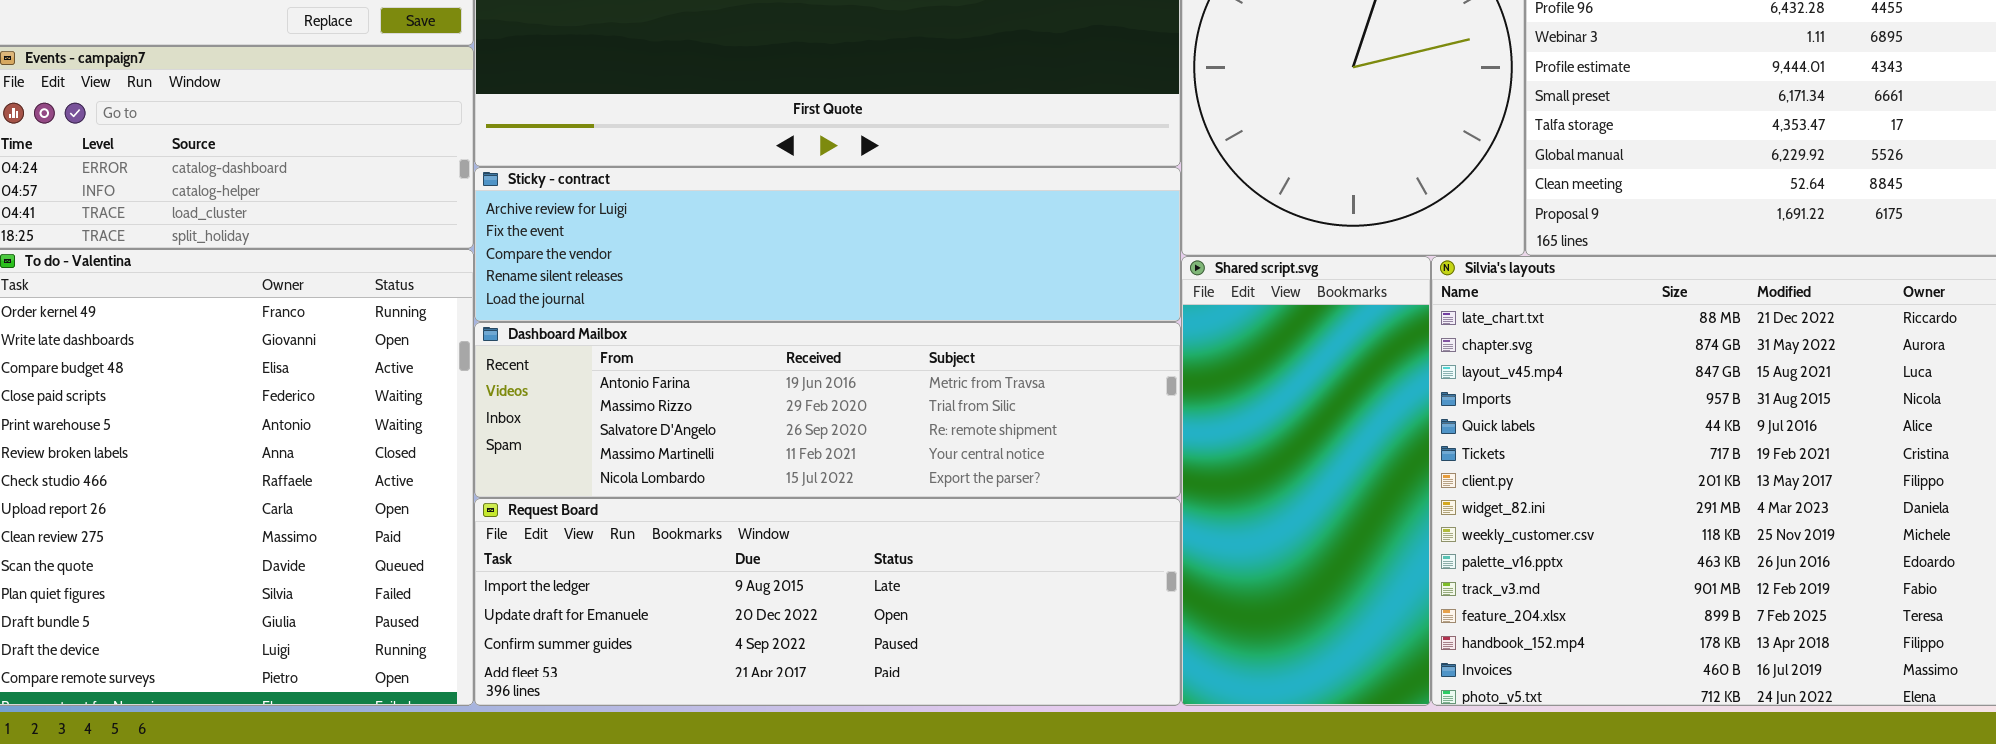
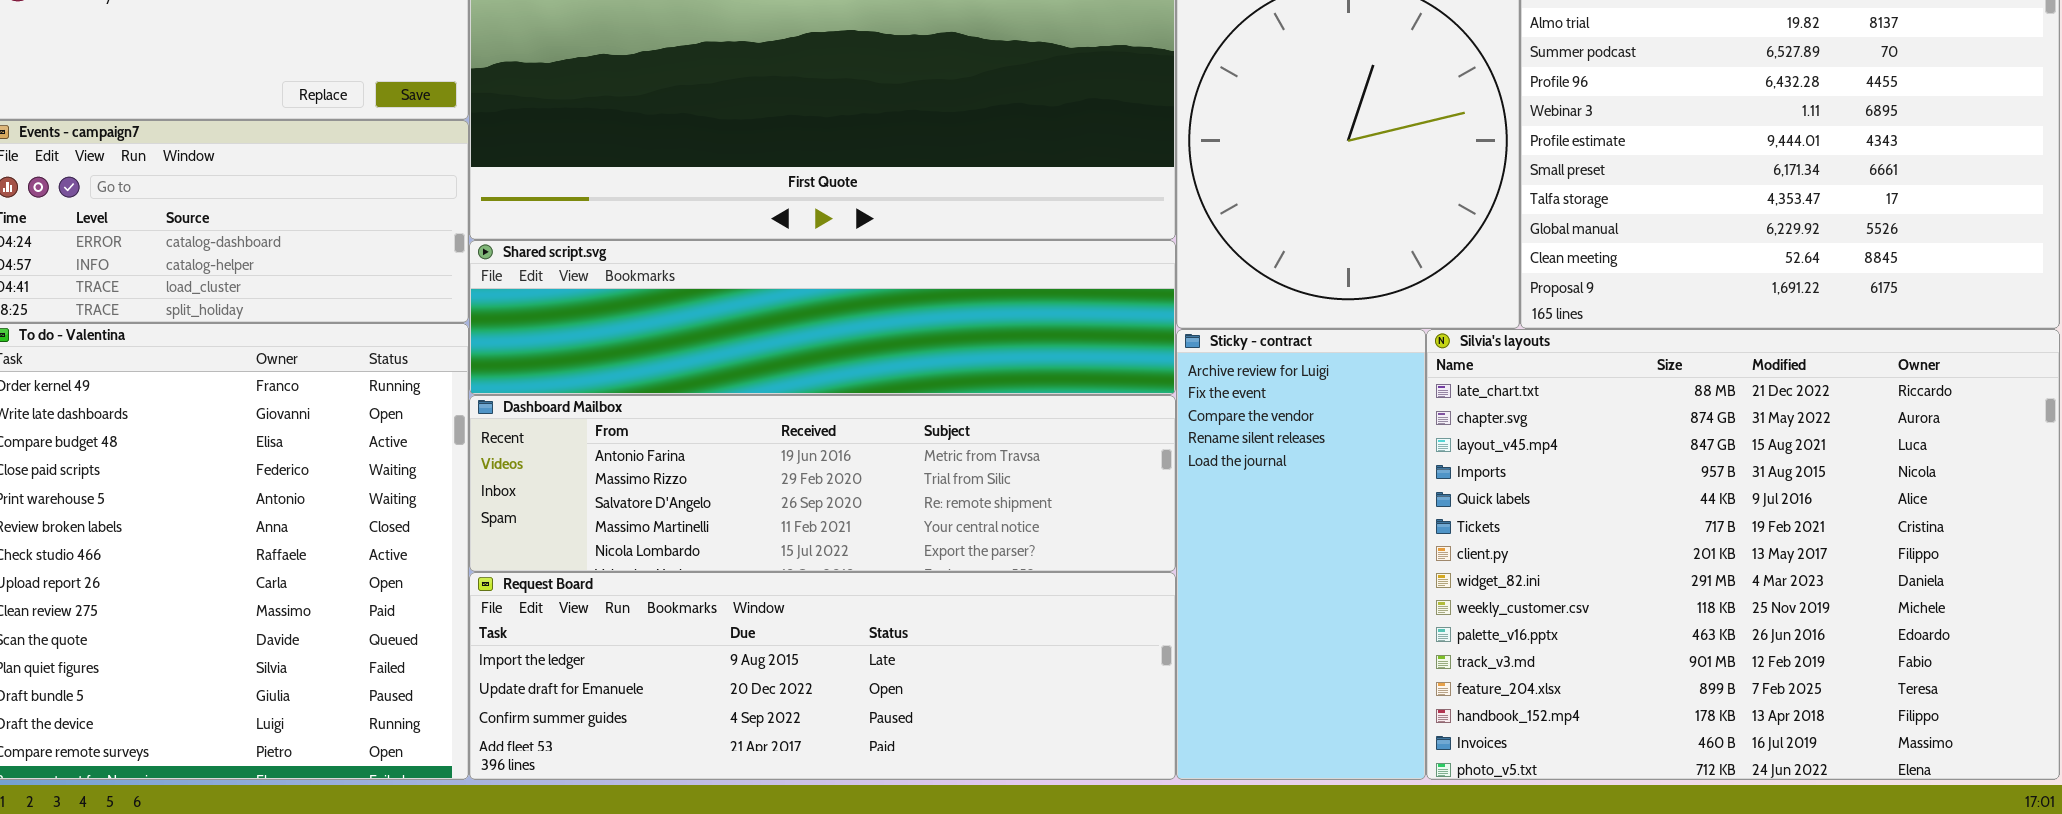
Sticky - contract: [474,167,1181,322] -> [1176,329,1426,780], moved, resized
Shared script.svg: [1181,256,1431,706] -> [469,240,1176,395], moved, resized

